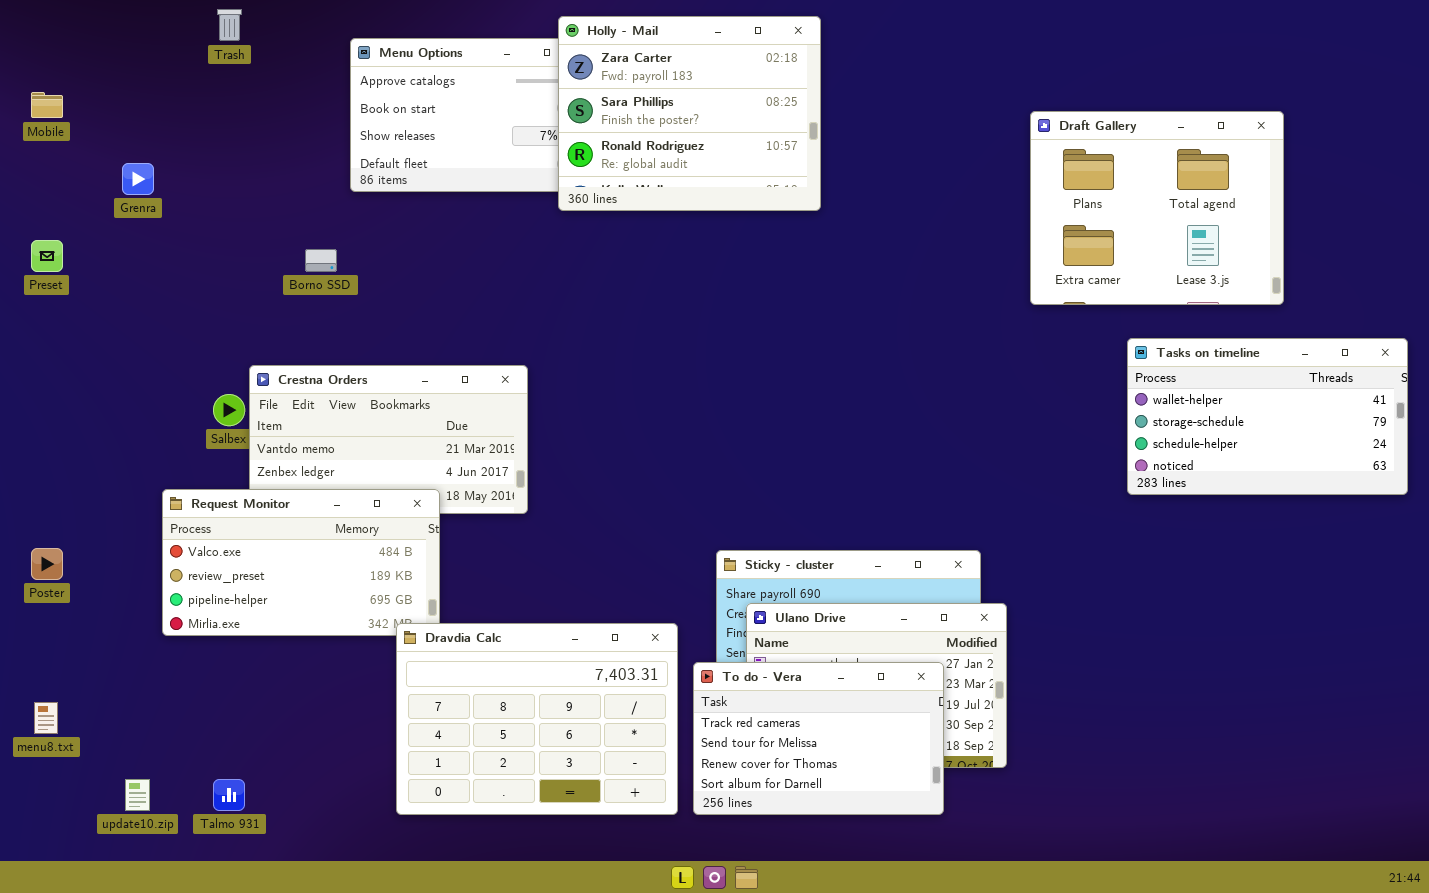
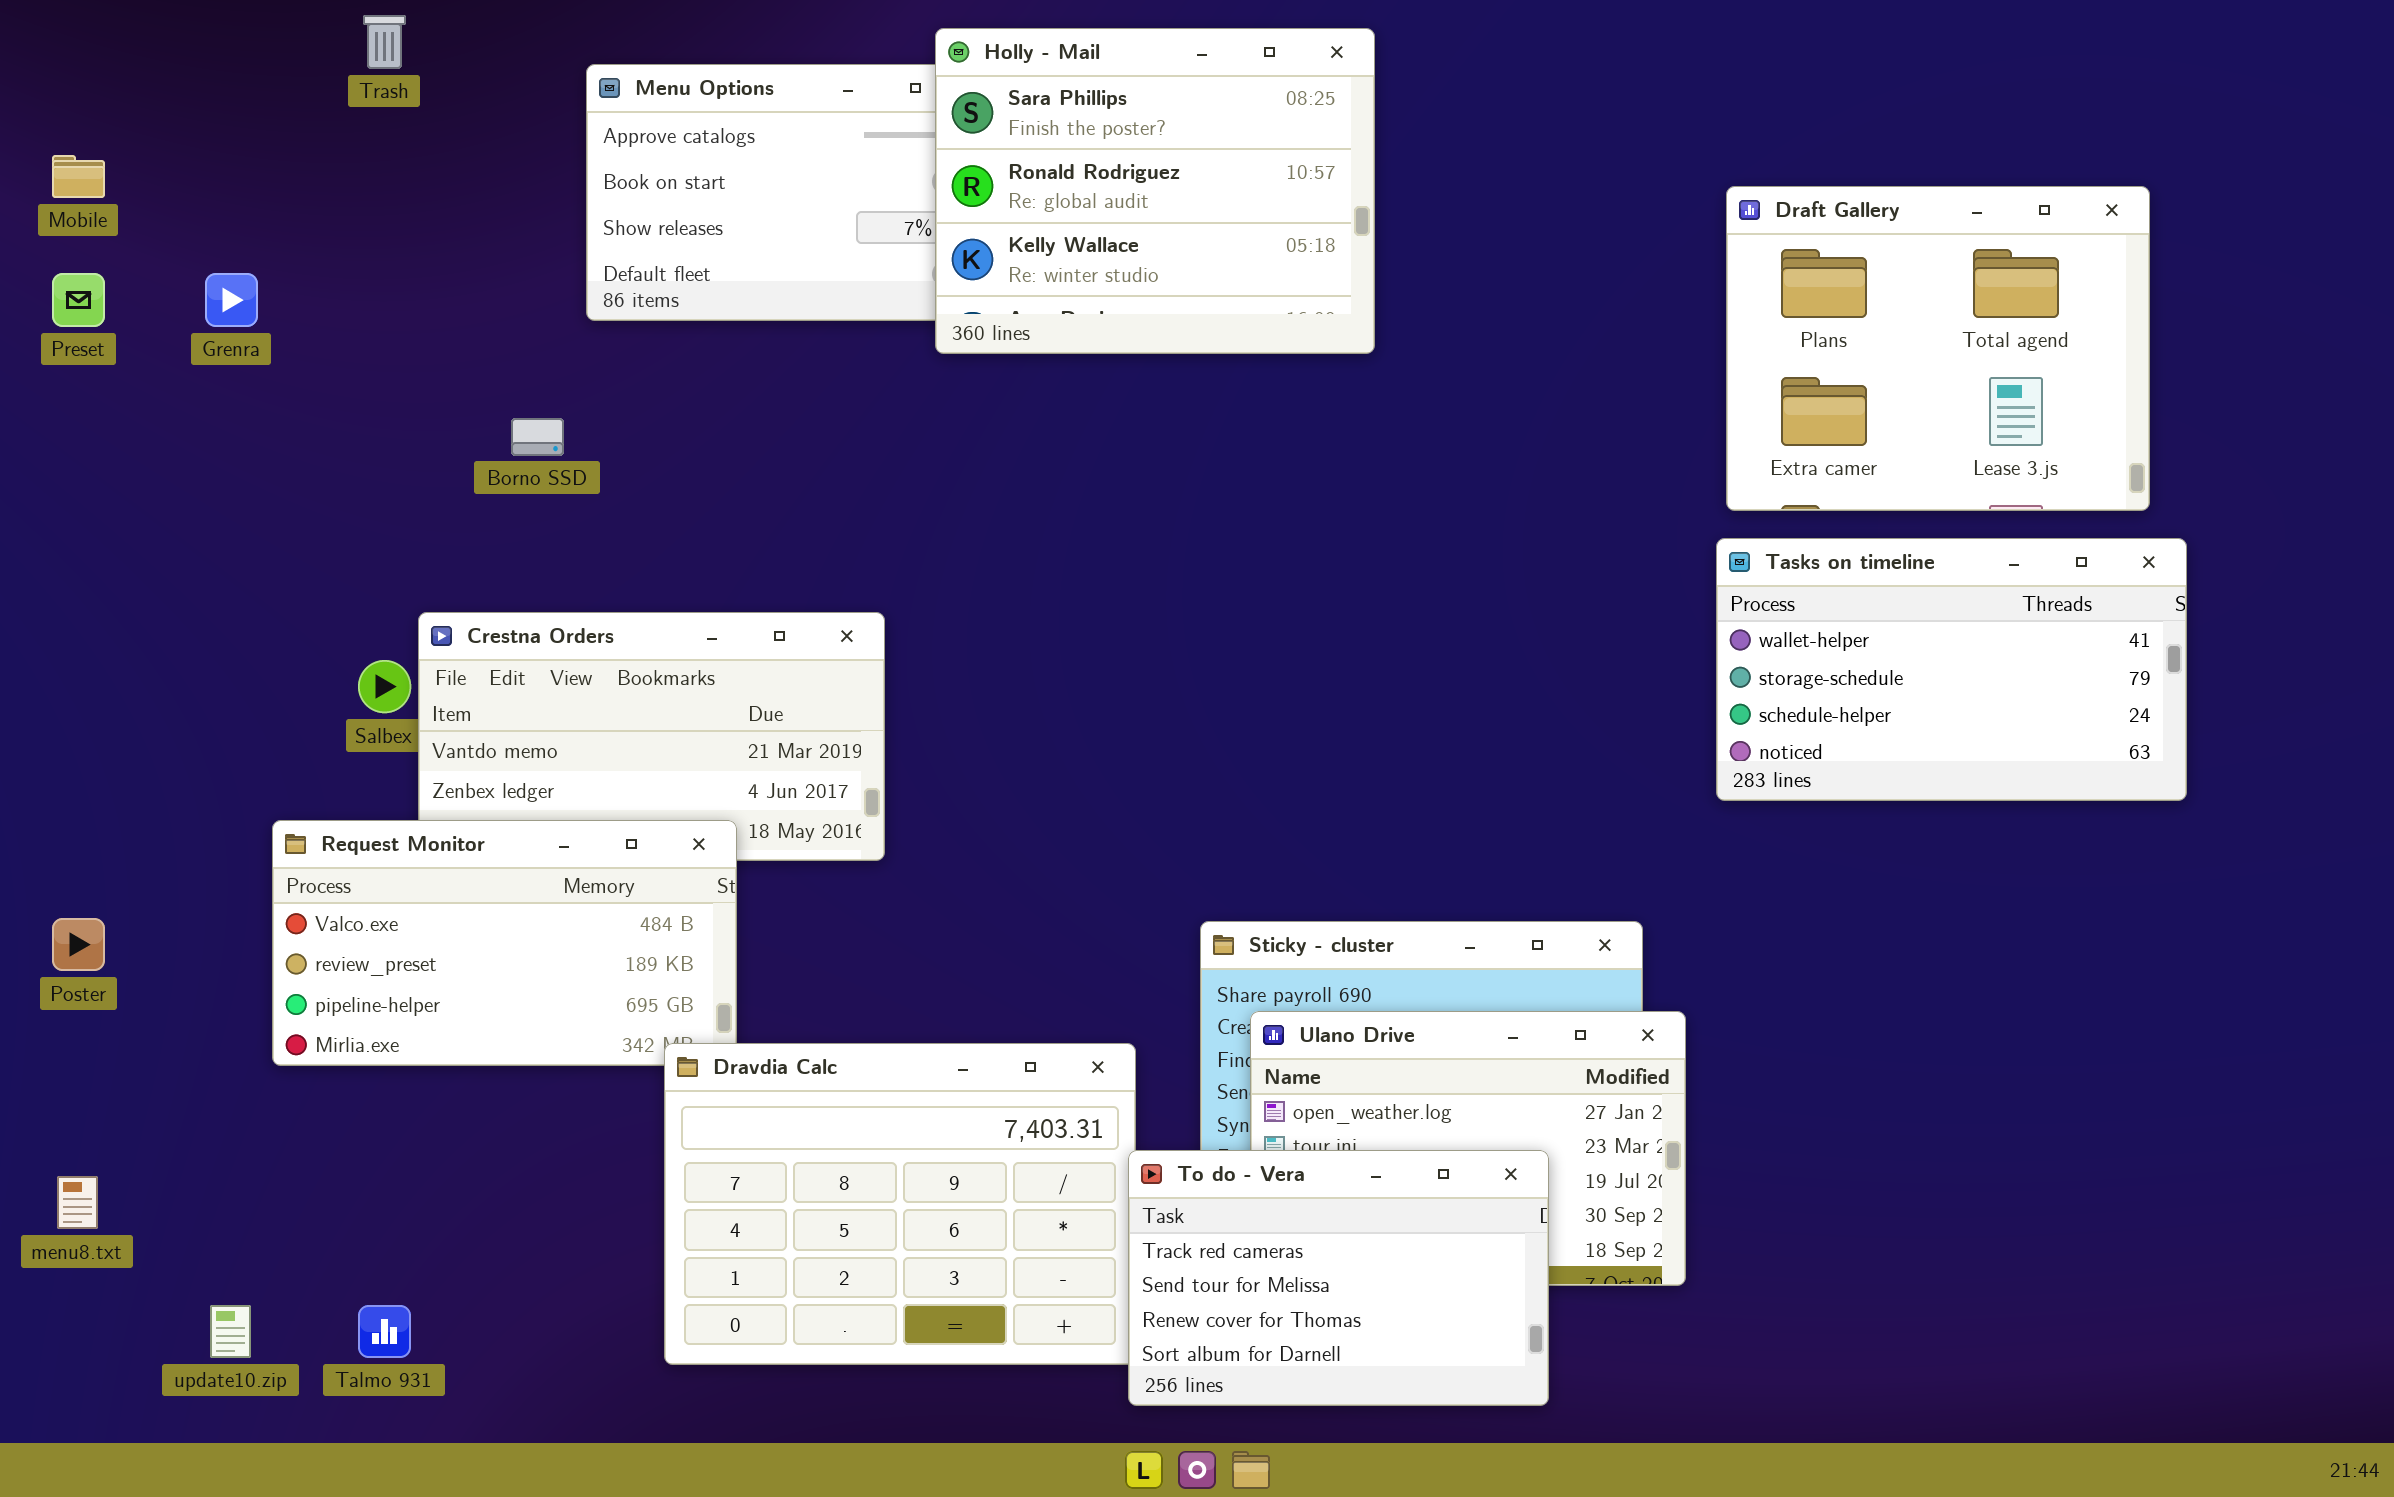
Holly - Mail: [558,16,821,211] -> [935,28,1375,354], scrolled down 1 row
Preset: [31,240,63,272] -> [52,273,105,327], moved
Tasks on timeline: [1127,338,1408,495] -> [1716,538,2187,801], moved
To do - Vera: [693,662,944,815] -> [1128,1150,1549,1406], moved

